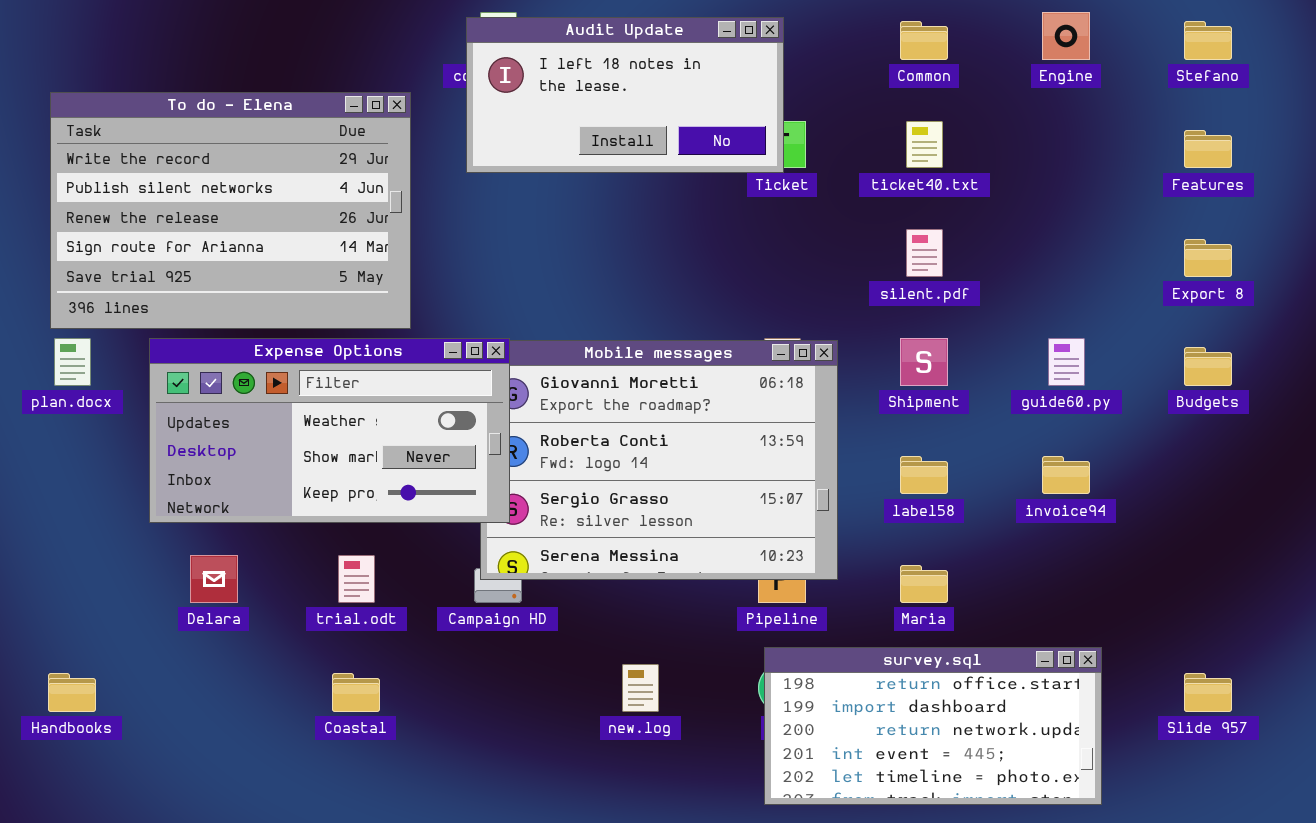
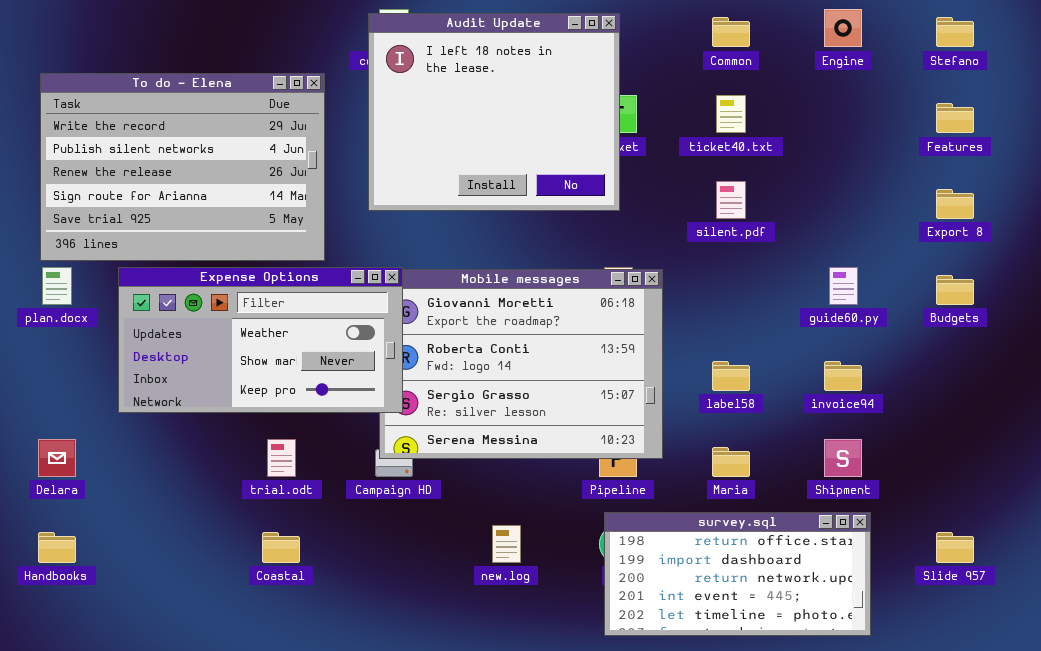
Audit Update: [466,17,784,173] -> [368,13,620,211], resized
Shipment: [900,338,948,386] -> [824,439,862,477], moved
Delara: [190,555,238,603] -> [38,439,76,477], moved

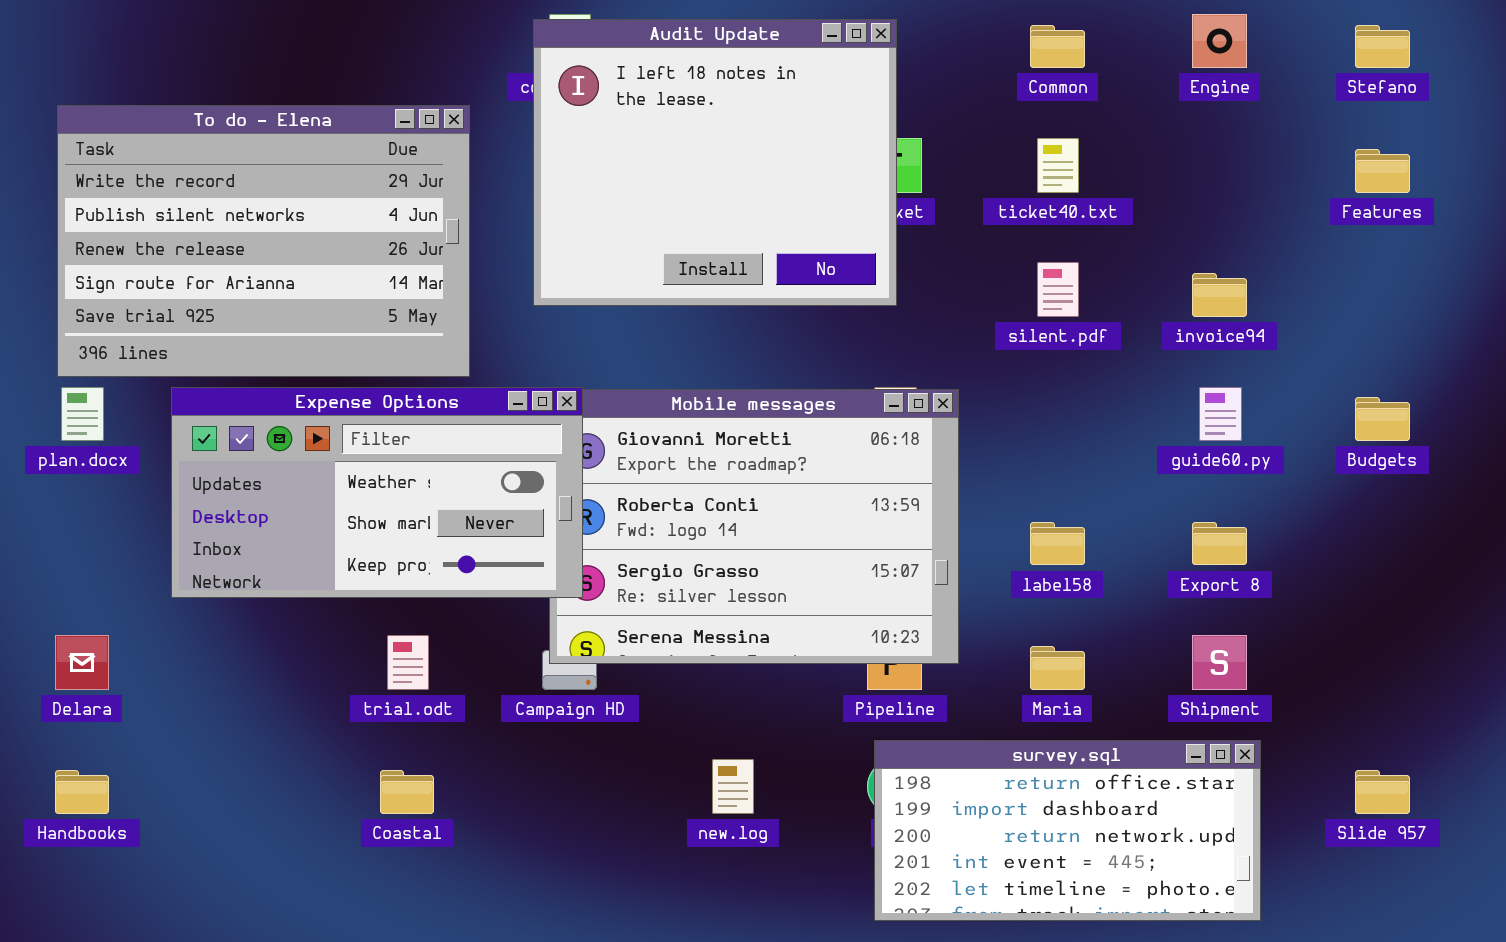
Export 8: [936,189,974,219] -> [1192,522,1247,565], moved
invoice94: [824,361,862,391] -> [1192,273,1247,317], moved

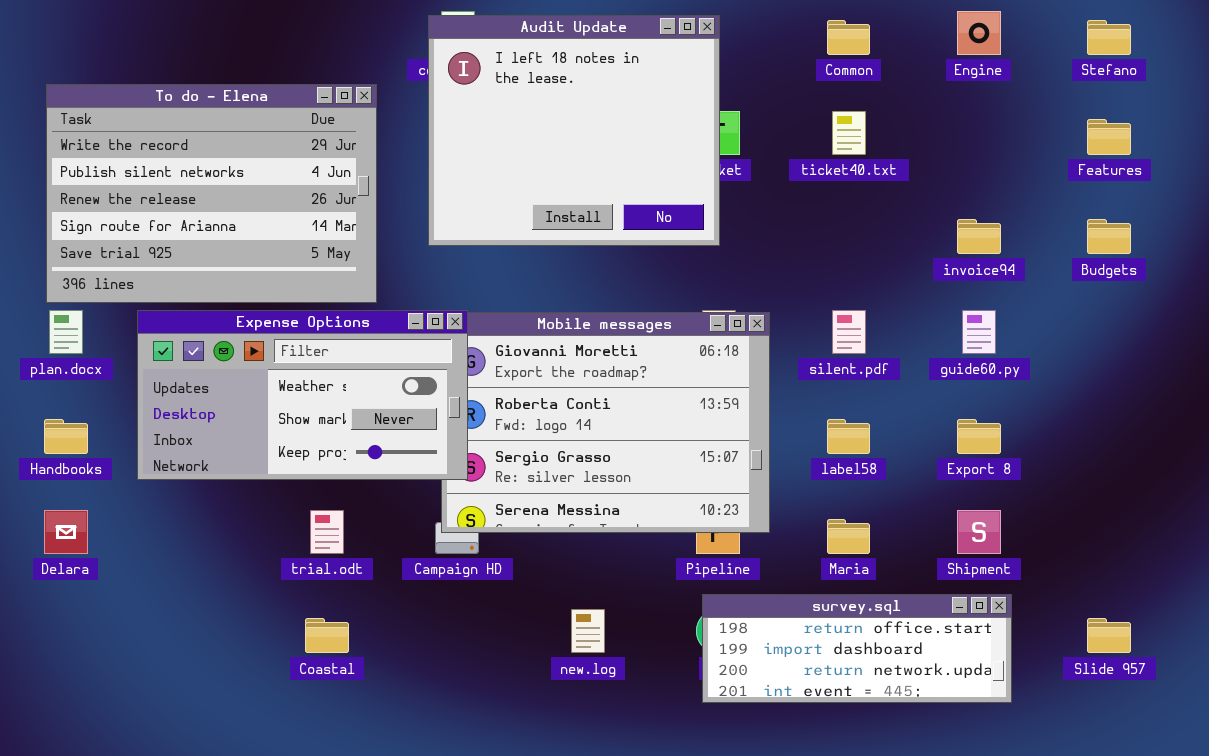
silent.pdf: [1037,262,1079,317] -> [832,310,866,354], moved
Budgets: [1355,397,1410,441] -> [1087,219,1131,254], moved
survey.sql: [874,740,1261,921] -> [702,594,1012,703], resized
Handbooks: [55,770,109,814] -> [44,419,88,454], moved

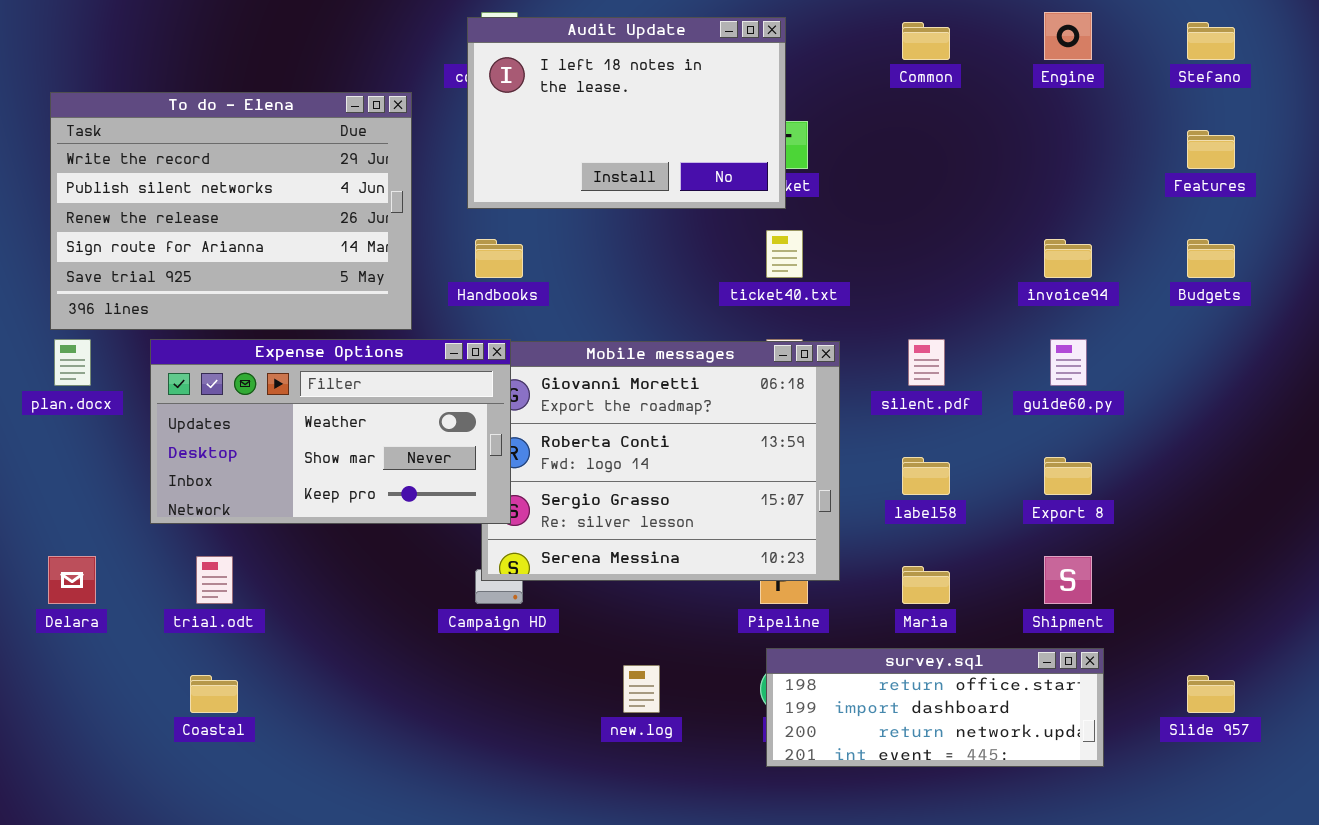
Audit Update: [428,15,720,246] -> [467,17,786,209], resized
ticket40.txt: [832,111,866,155] -> [766,230,803,278], moved
Handbooks: [44,419,88,454] -> [475,239,523,278], moved
trial.odt: [310,510,344,554] -> [196,556,233,604], moved
Coastal: [305,618,349,653] -> [190,675,238,713], moved

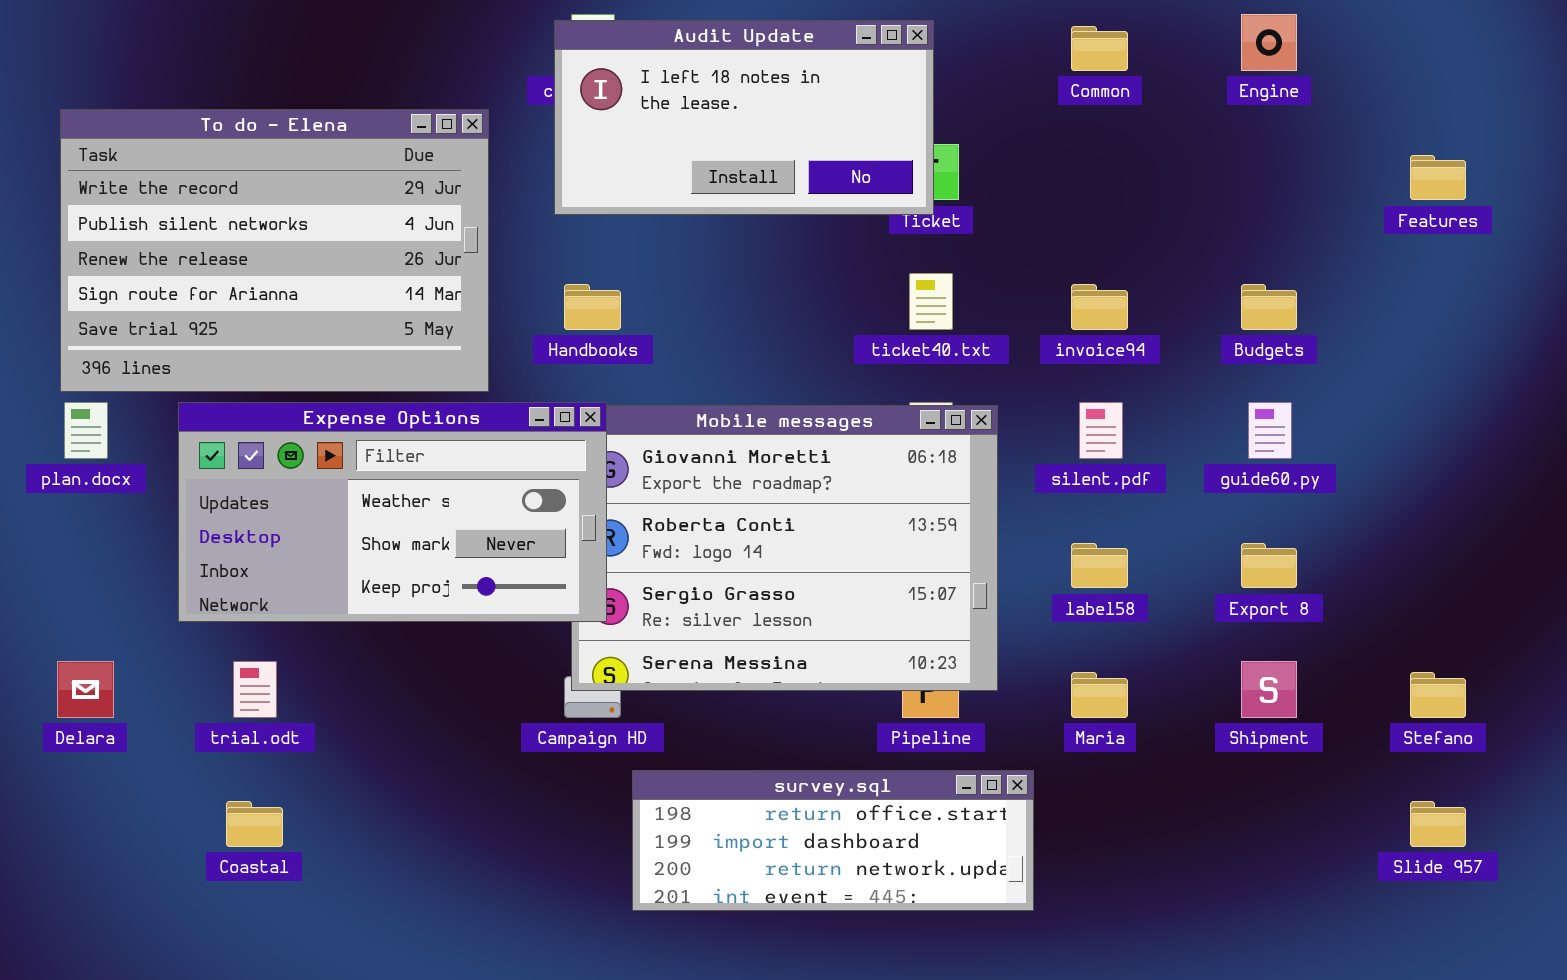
Audit Update: [467,17,786,209] -> [554,20,934,215], resized
Stefano: [1187,22,1235,60] -> [1410,672,1466,718], moved
invoice94: [1044,239,1092,278] -> [1071,284,1128,330], moved
Budgets: [1187,239,1235,278] -> [1241,284,1297,330], moved
survey.sql: [766,648,1104,767] -> [632,770,1034,911], moved

